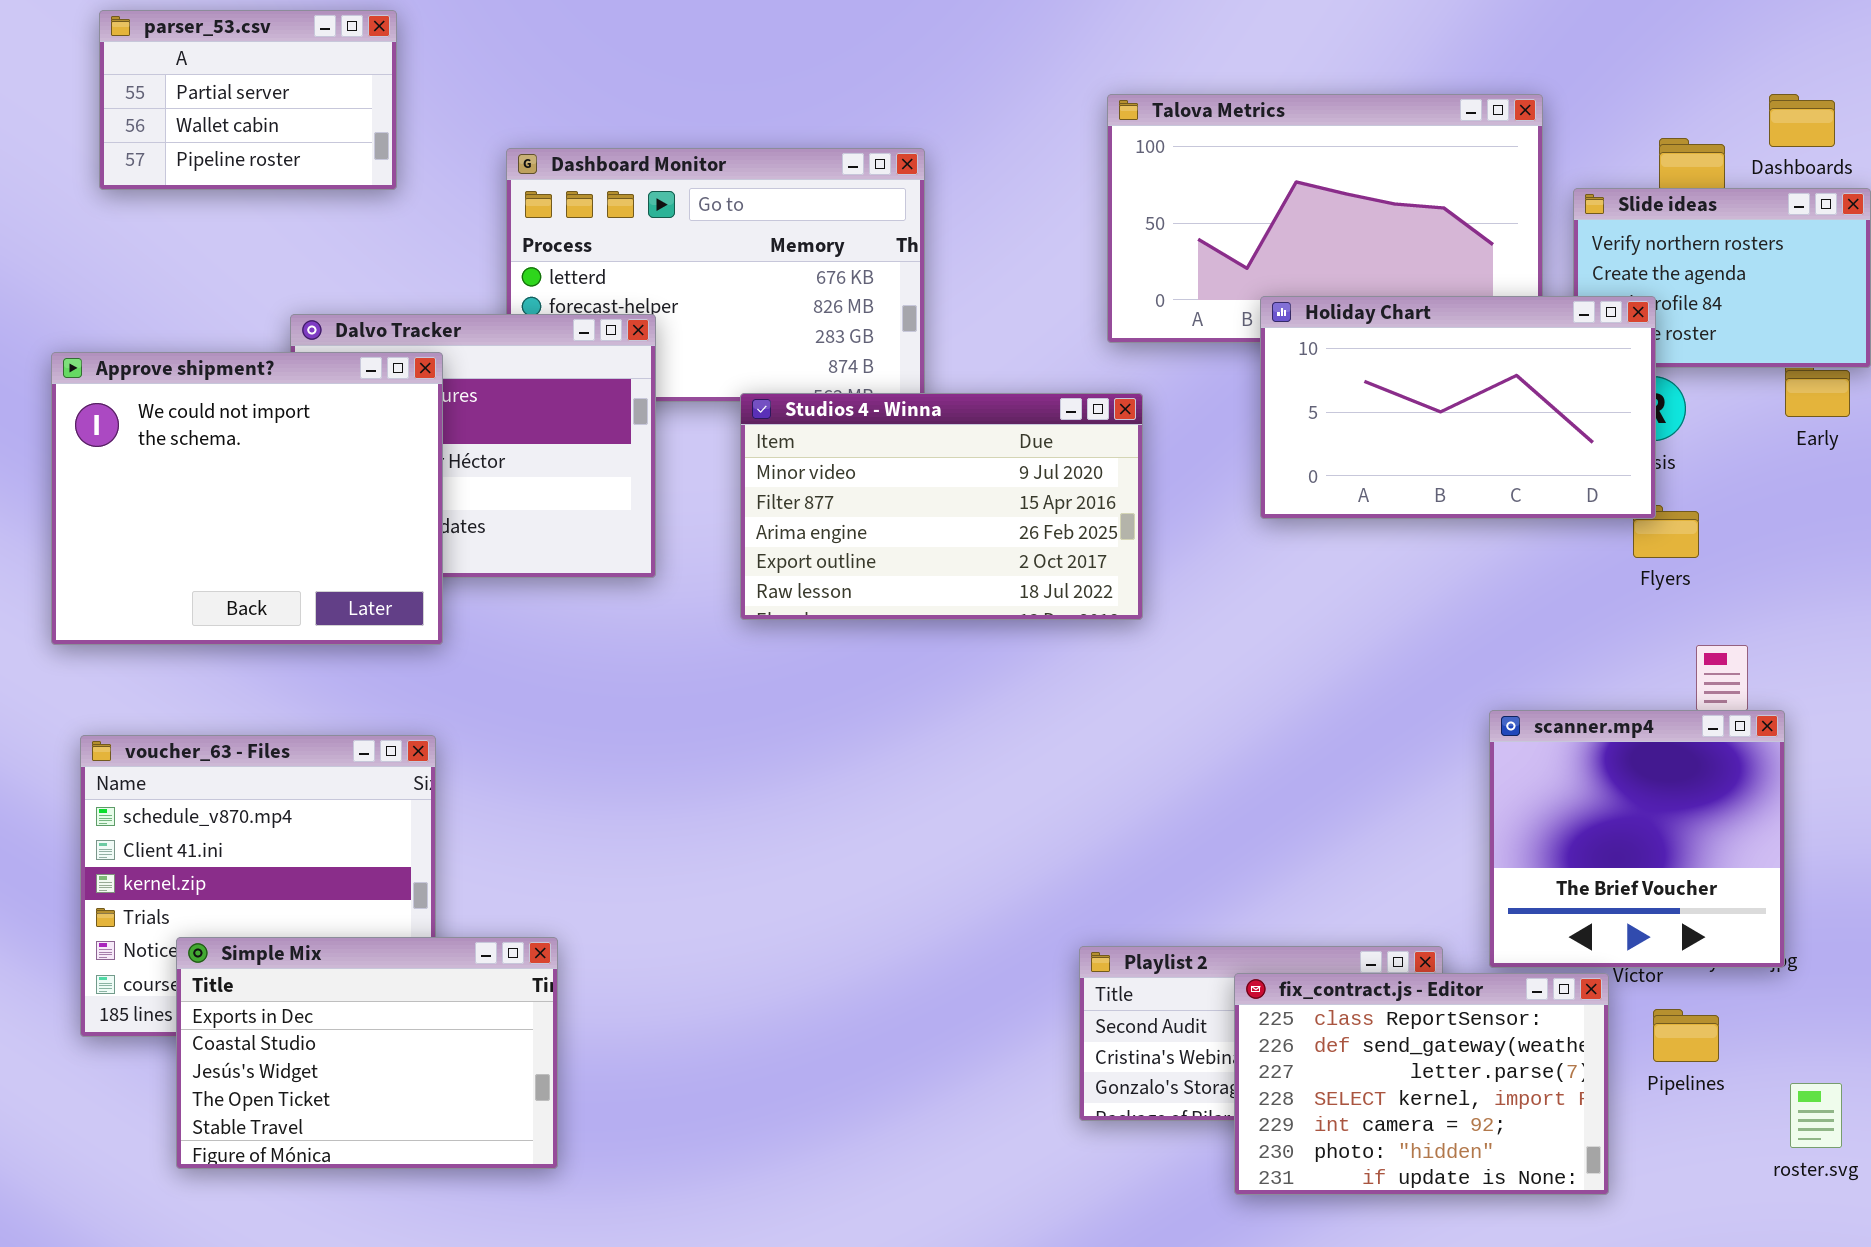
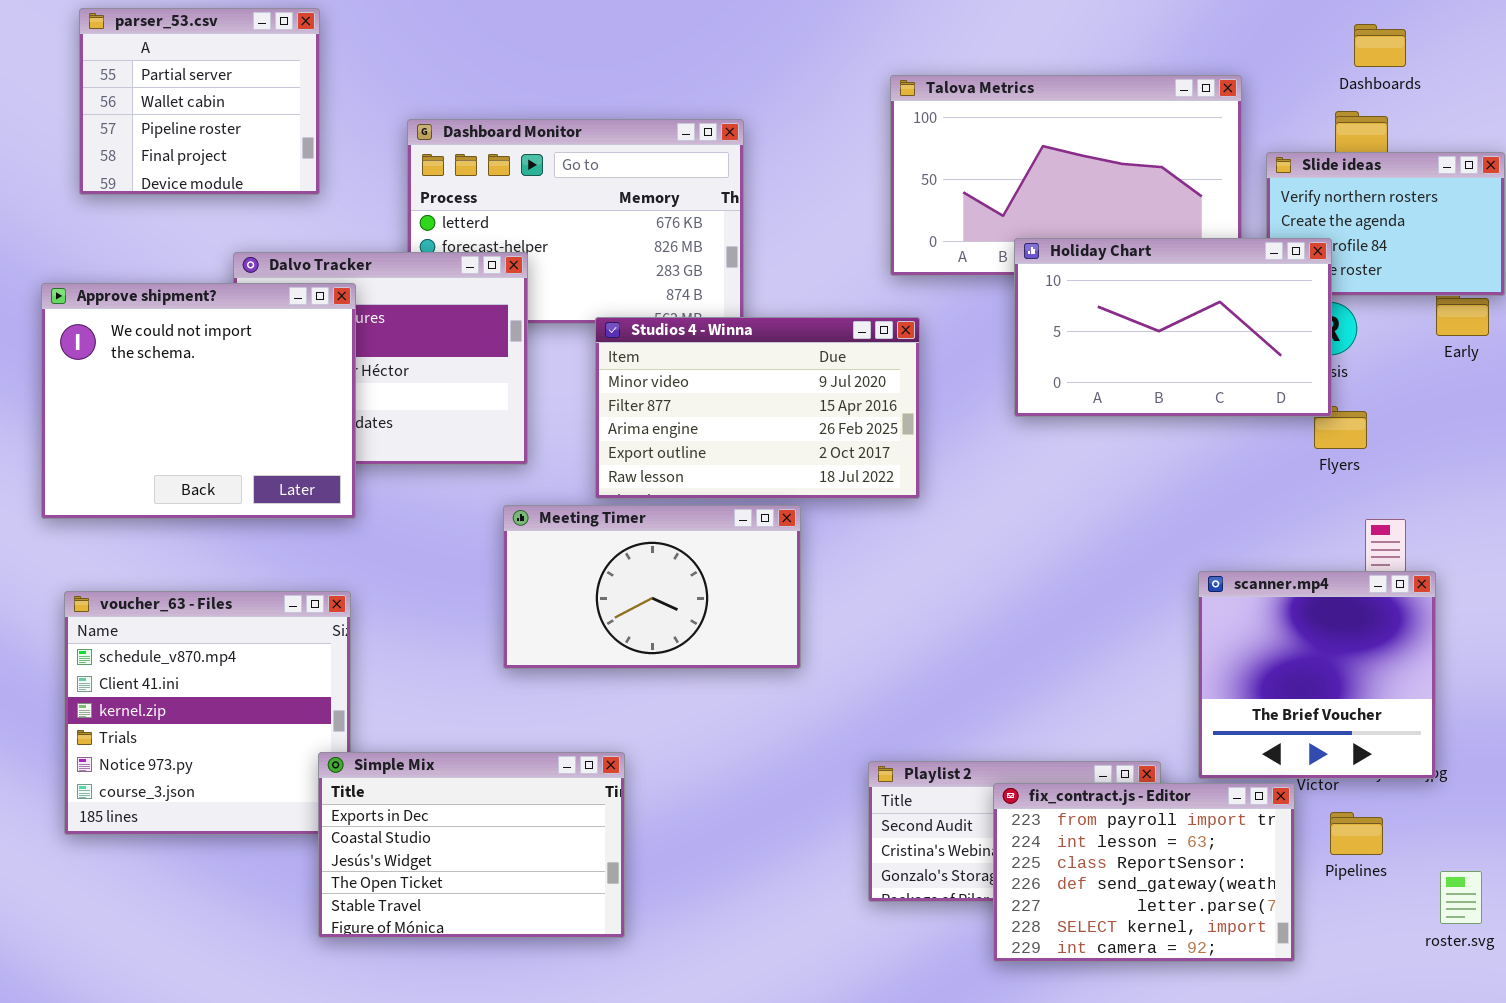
parser_53.csv: [99,10,397,190] -> [79,8,320,195], resized
Dashboards: [1769,94,1835,147] -> [1354,24,1406,67], moved
Meeting Timer: none -> [503,505,801,669], opened
Simple Mix: [176,937,558,1169] -> [318,752,625,938], moved
fix_contract.js - Editor: [1234,973,1609,1195] -> [993,783,1295,962], scrolled up 2 rows

